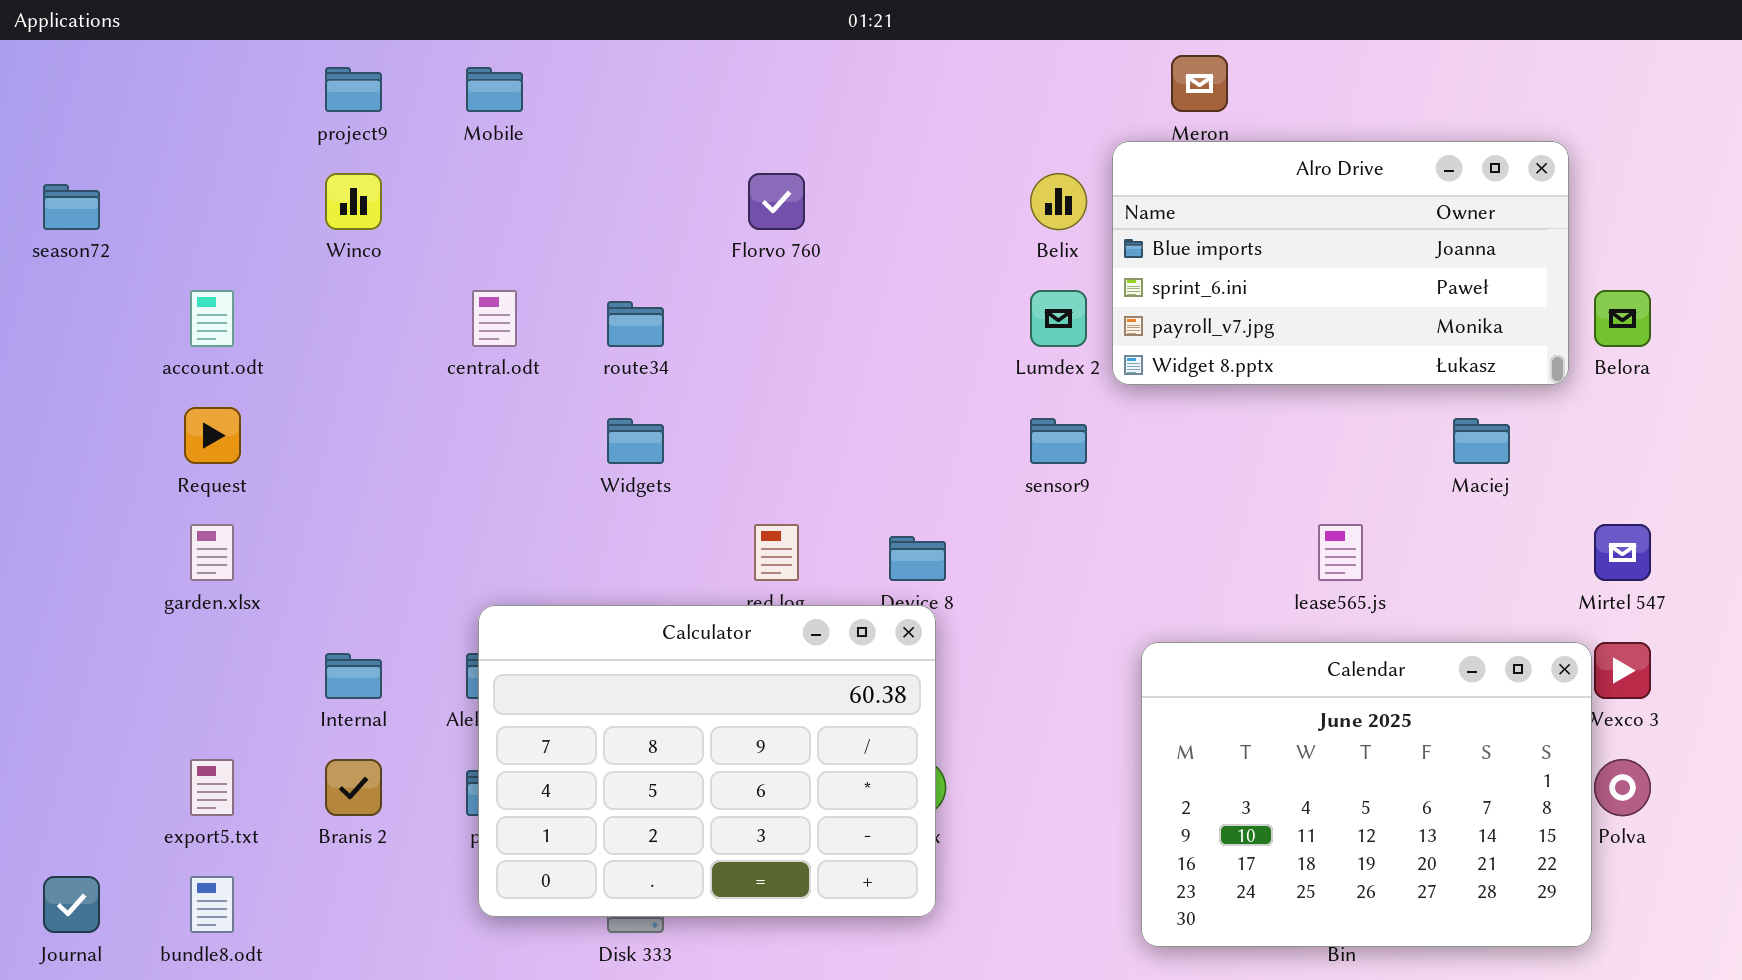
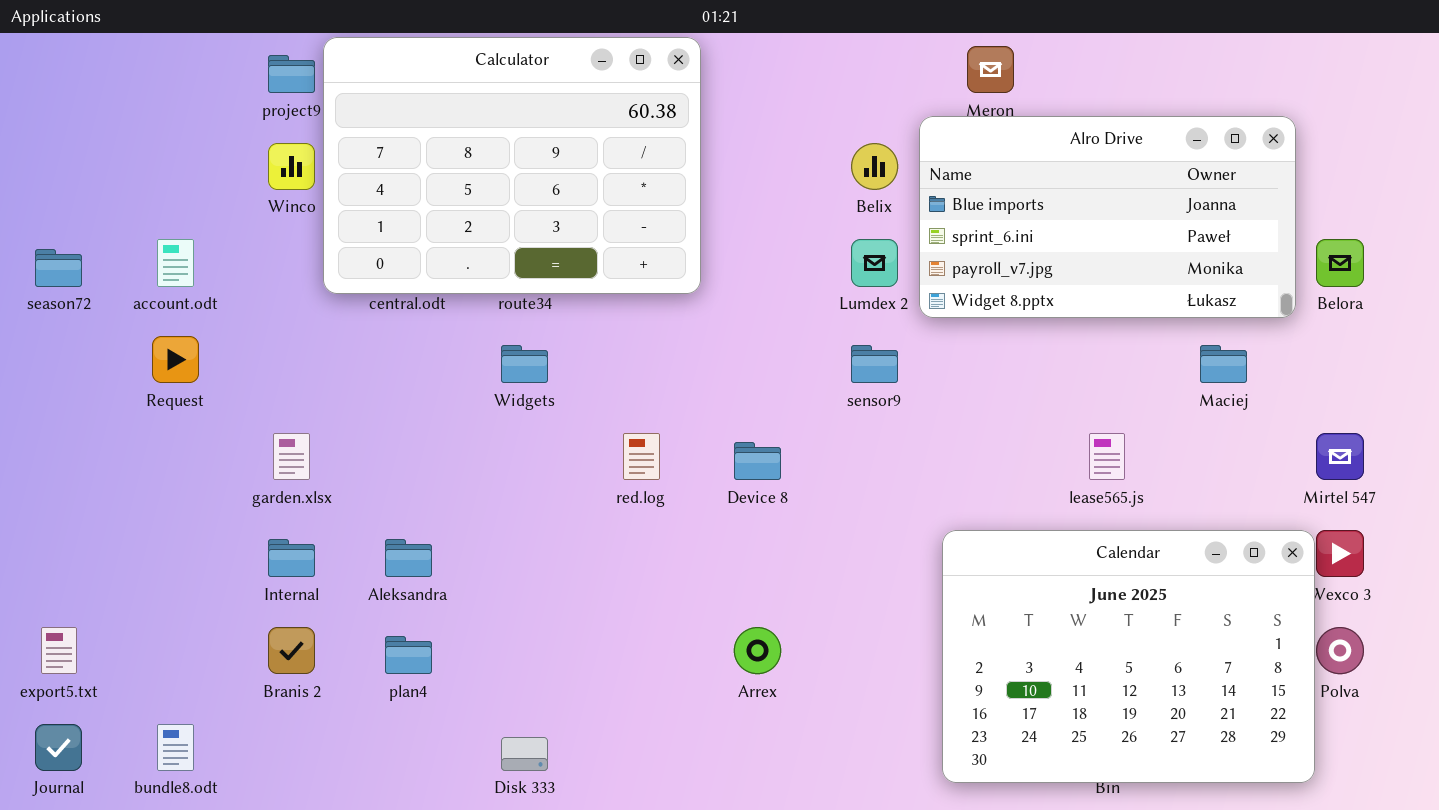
season72: [43,184,100,230] -> [35,249,82,287], moved
garden.xlsx: [190,524,234,581] -> [273,433,310,480], moved
Calculator: [478,605,936,917] -> [323,37,701,294], moved
export5.txt: [190,759,234,816] -> [41,627,77,674], moved

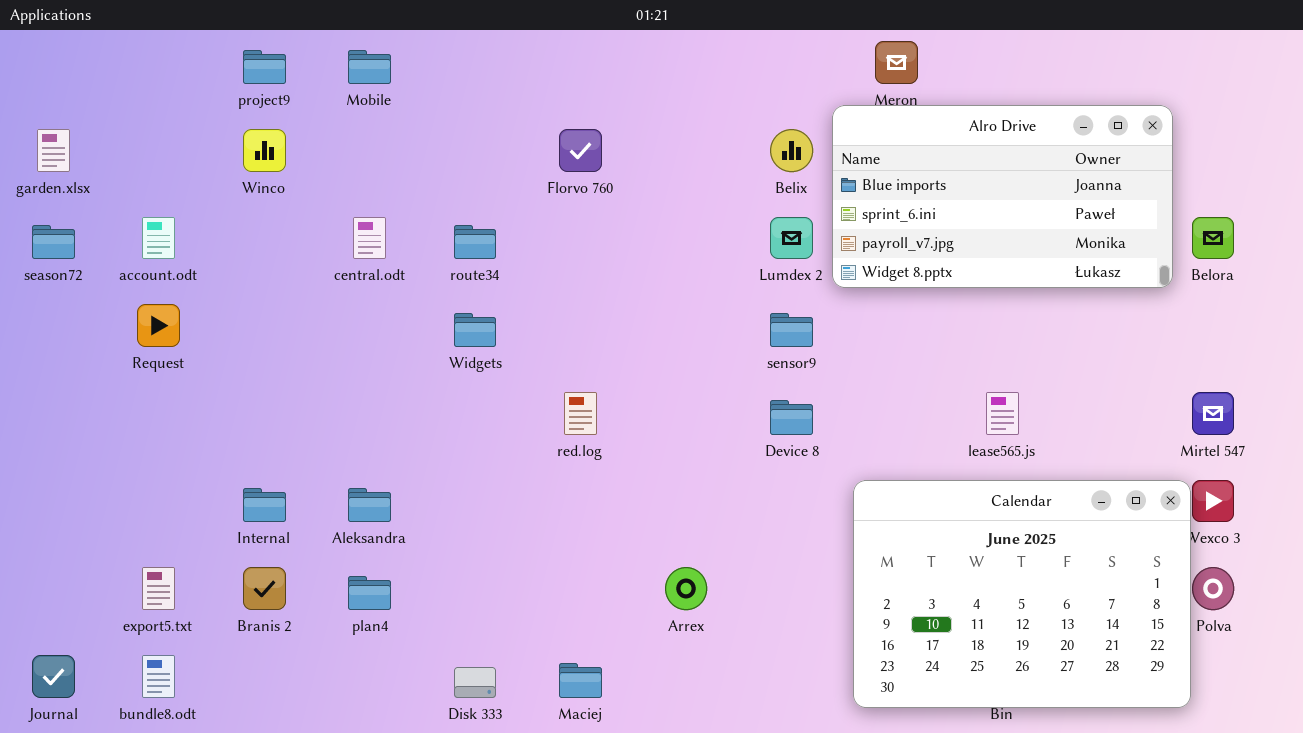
Calculator: [323,37,701,294] -> none, closed
Maciej: [1200,345,1247,383] -> [559,663,602,698], moved
garden.xlsx: [273,433,310,480] -> [37,129,70,172], moved
Device 8: [734,442,781,480] -> [770,400,813,435], moved
export5.txt: [41,627,77,674] -> [142,567,175,610], moved

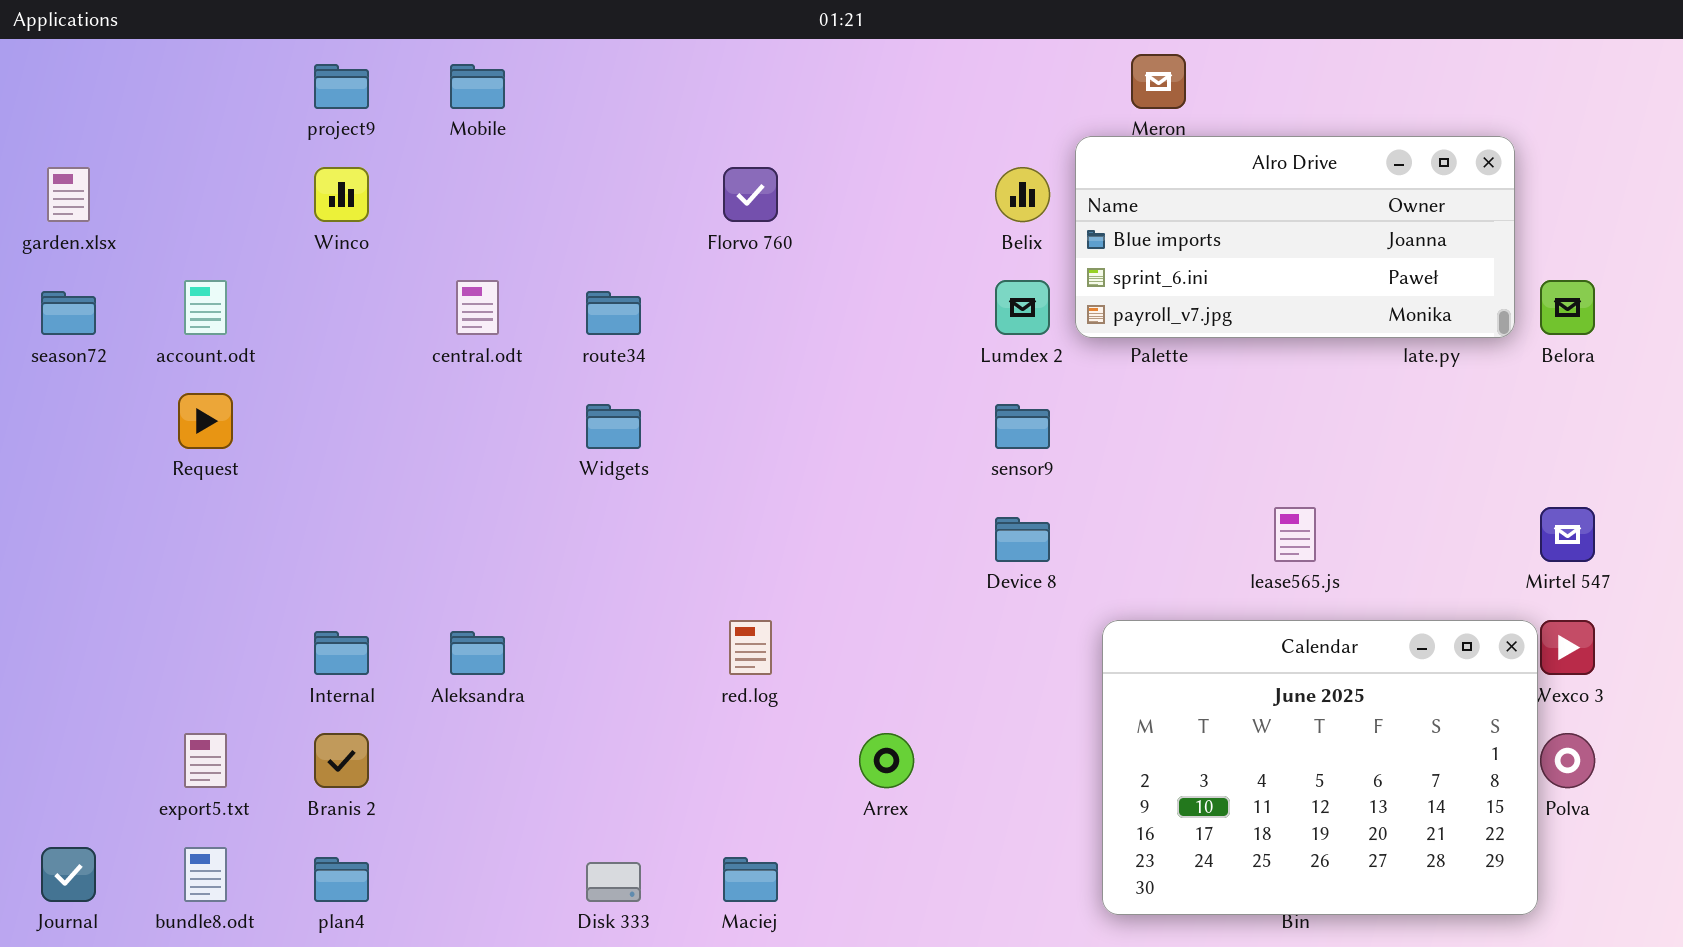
Alro Drive: [832,105,1173,288] -> [1075,136,1515,338], resized
red.log: [564,392,597,435] -> [729,620,772,675], moved
plan4: [348,576,391,610] -> [314,857,369,902], moved

